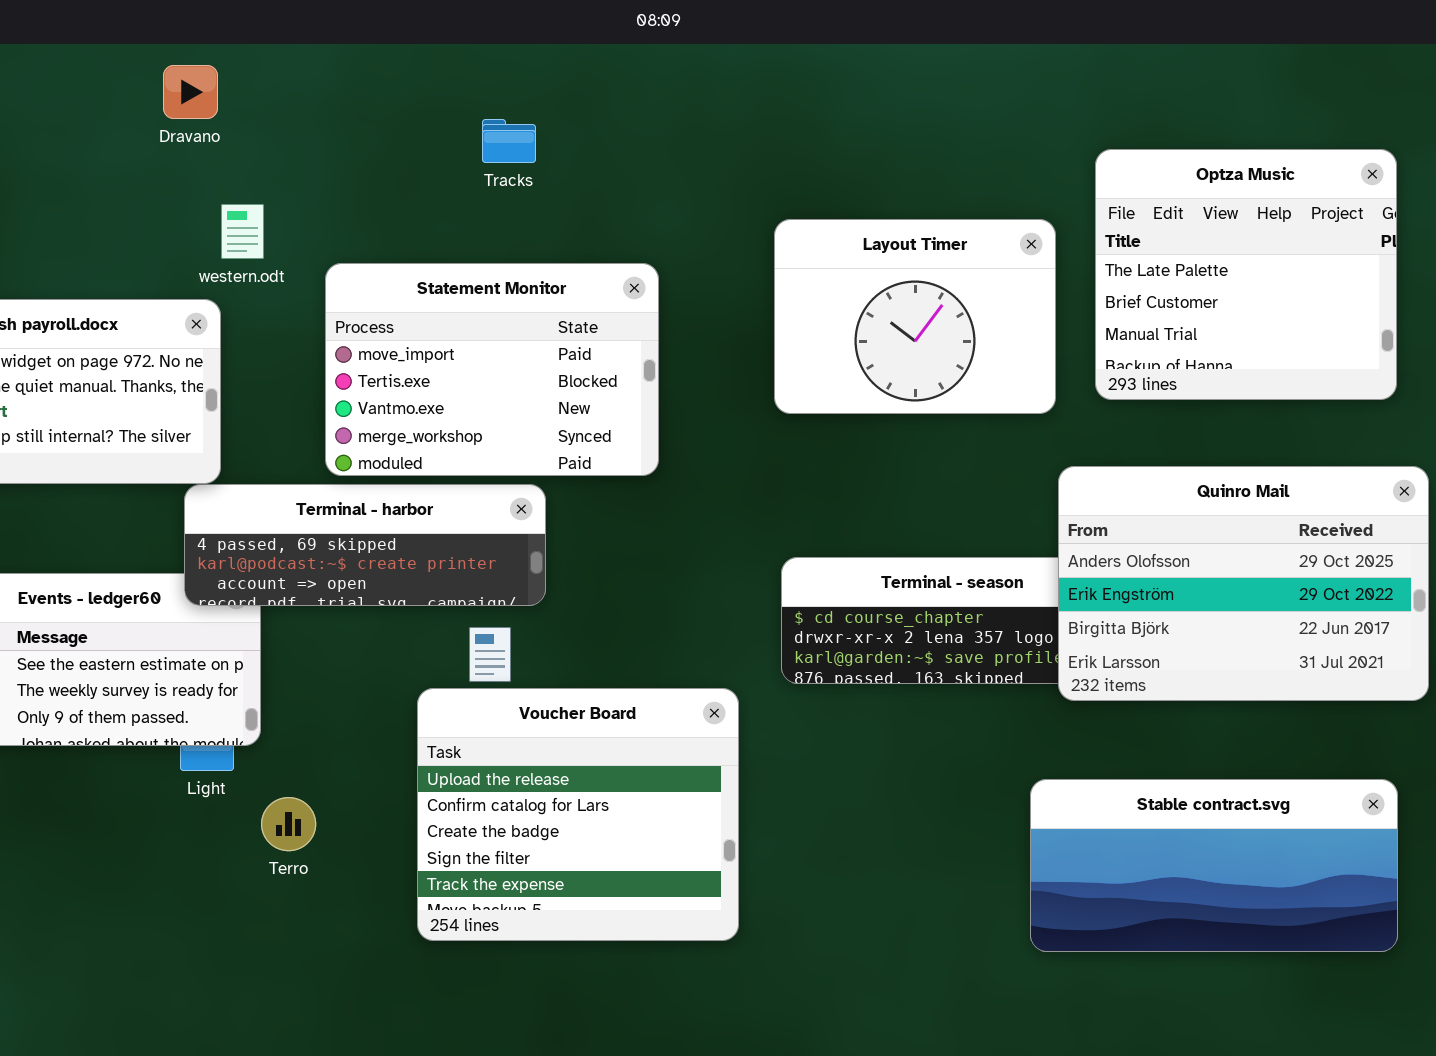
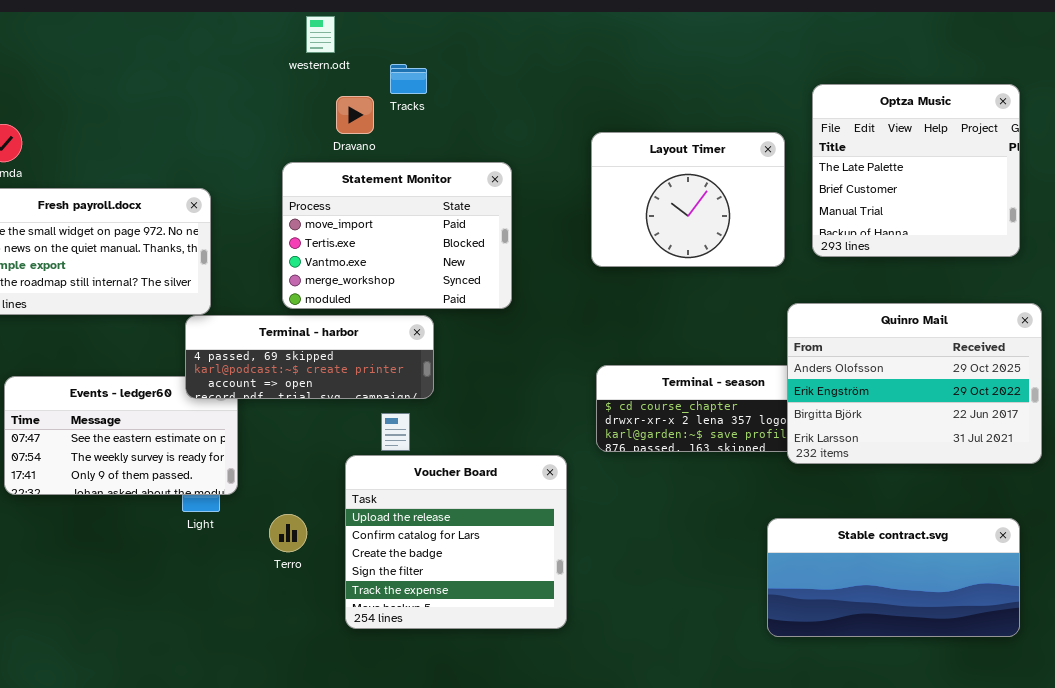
Dravano: [163,65,218,119] -> [336,96,374,134], moved
western.odt: [221,204,264,259] -> [306,16,335,53], moved
Terro: [261,797,316,851] -> [269,514,307,552], moved

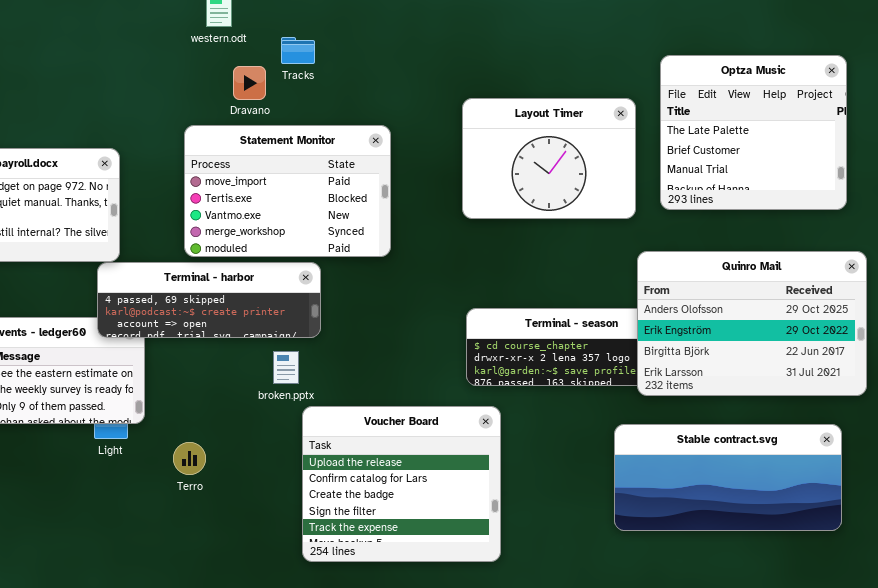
Voucher Board: [345,455,567,629] -> [302,406,501,562], moved
Stable contract.svg: [767,518,1020,637] -> [614,424,842,531], moved

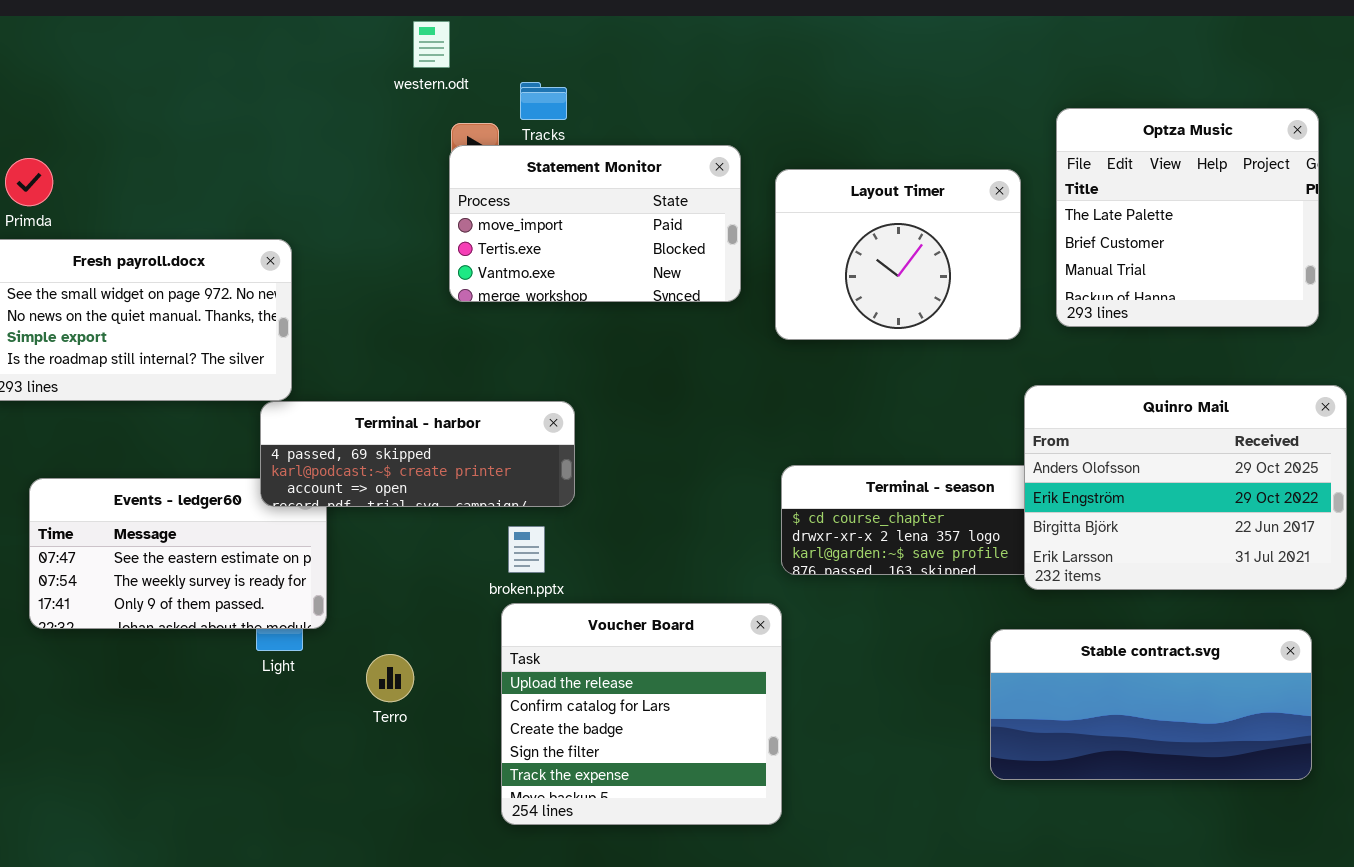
Statement Monitor: [184,125,391,257] -> [449,145,741,302], moved, resized
Voucher Board: [302,406,501,562] -> [501,603,782,825], moved

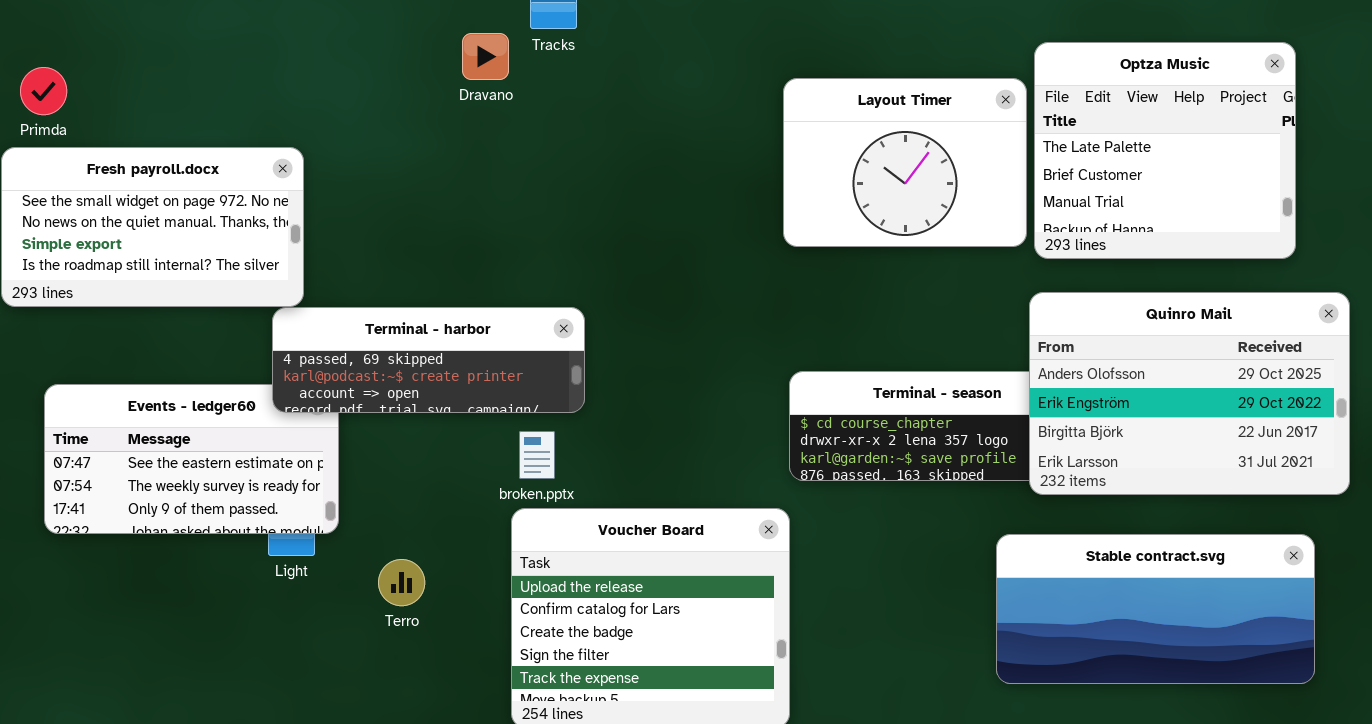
Optza Music: [1056,108,1319,327] -> [1034,42,1296,259], moved
Statement Monitor: [449,145,741,302] -> none, closed

